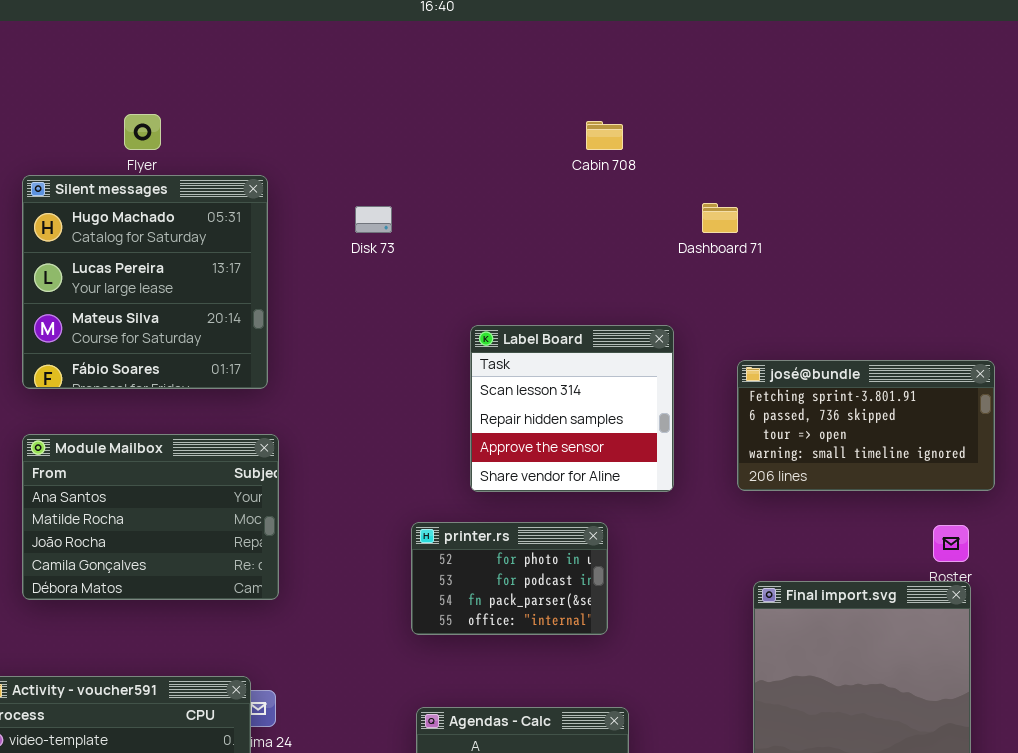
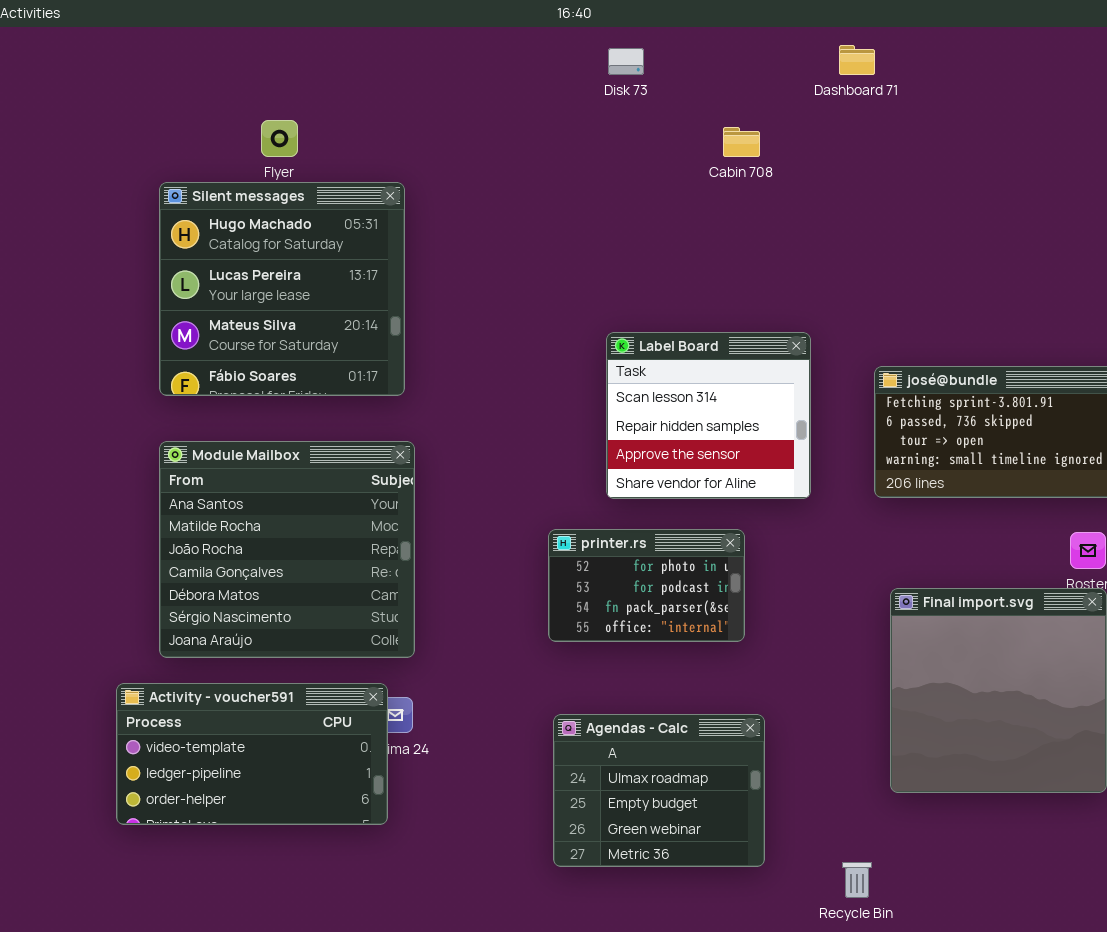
Dashboard 71: [702,203,738,233] -> [839,45,875,75], moved
Disk 73: [355,206,392,233] -> [608,48,644,75], moved
Module Mailbox: [22,434,279,600] -> [159,441,415,658], resized

